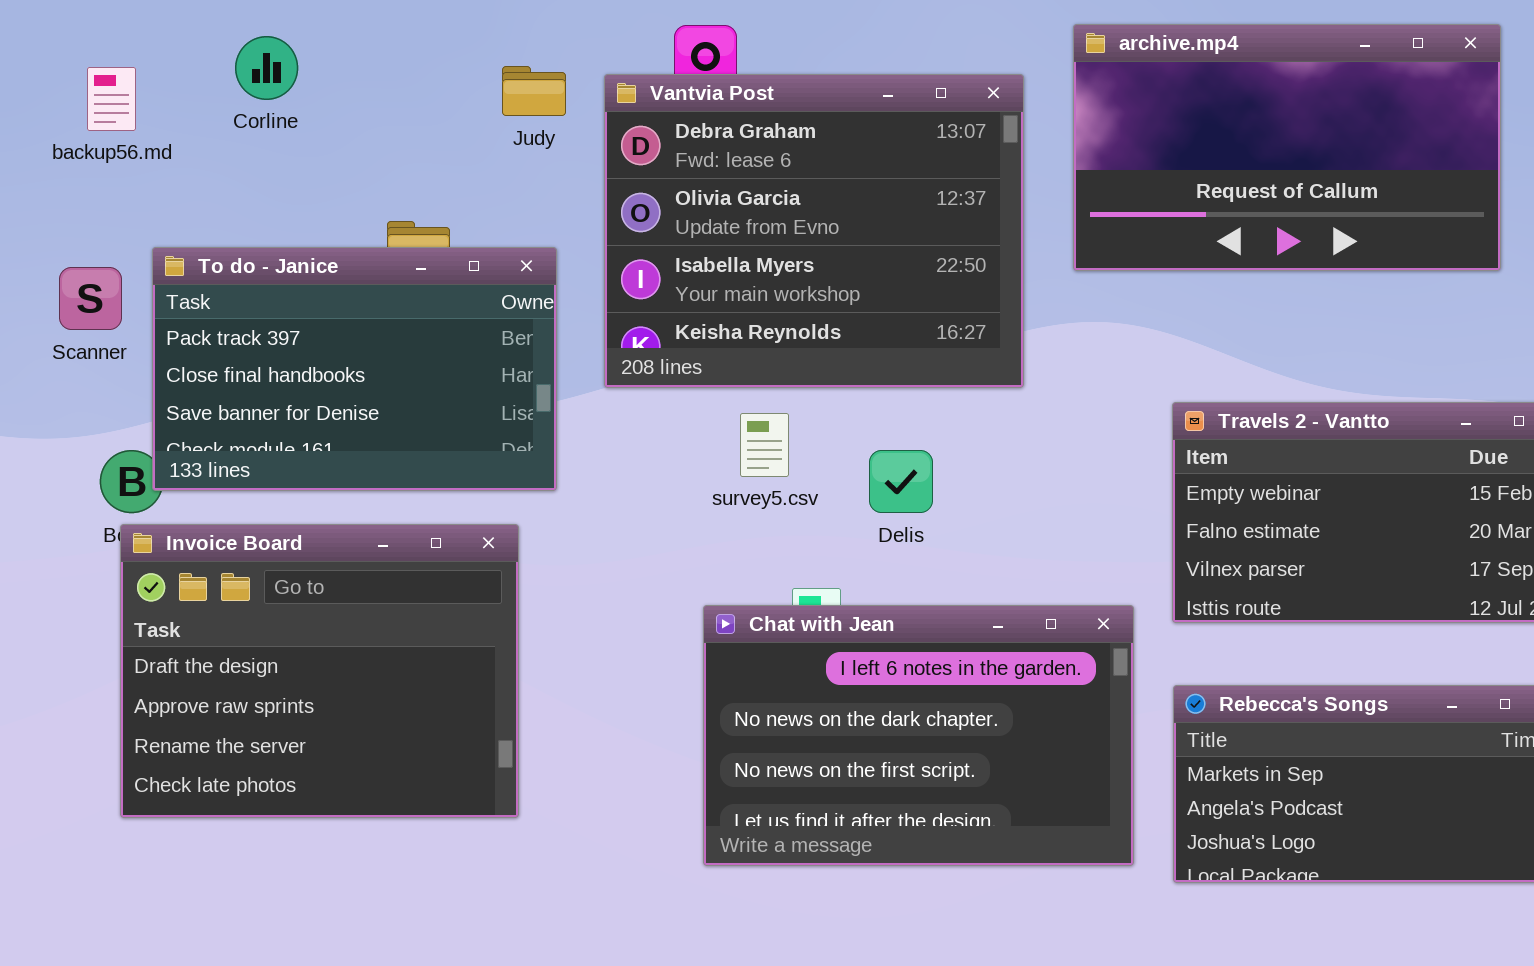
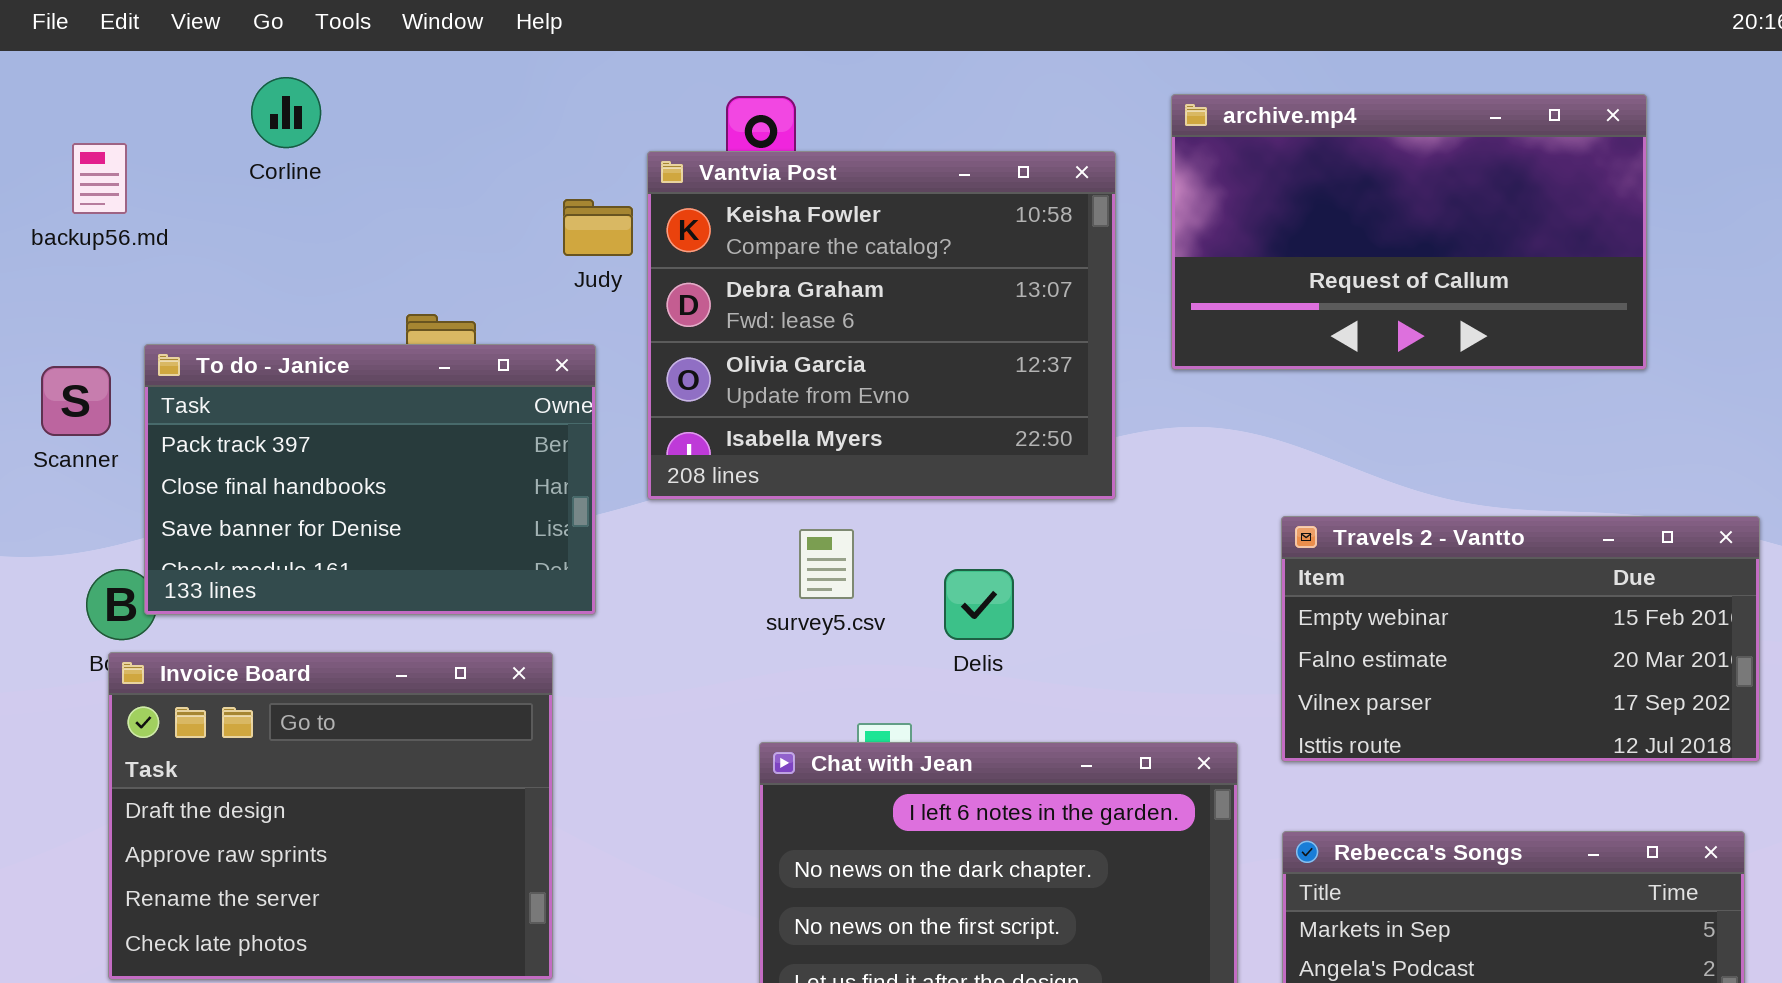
Corline: [235,36,298,100] -> [251,77,321,148], moved
Judy: [502,66,566,116] -> [563,199,633,256], moved
Vantvia Post: [604,74,1024,388] -> [647,151,1116,500], scrolled up 1 row

